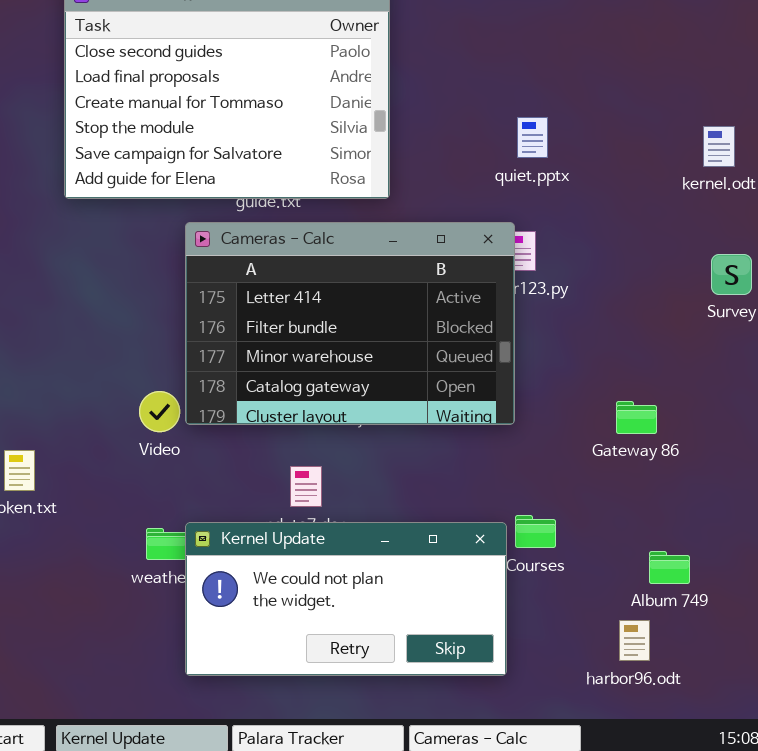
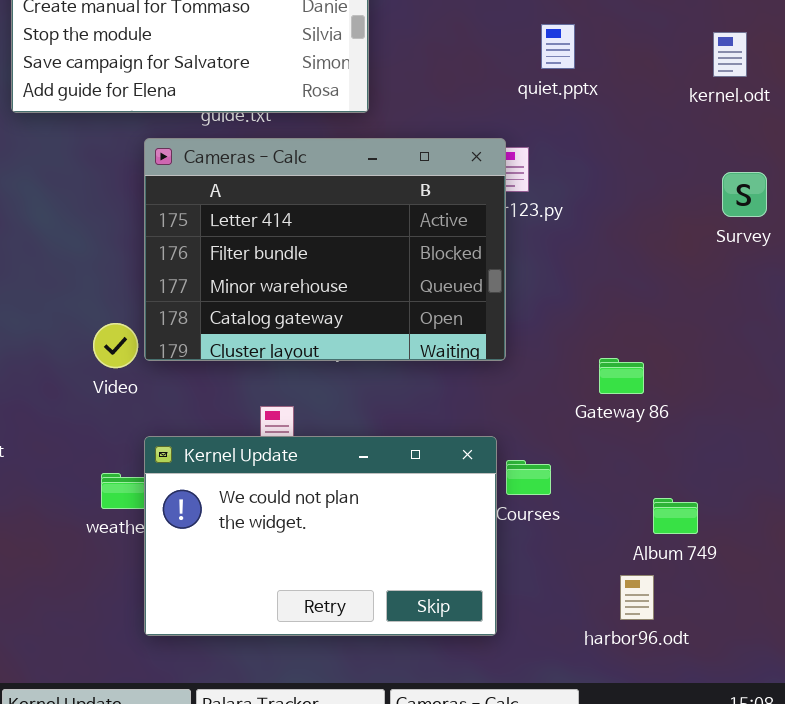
quiet.pptx: [517,117,548,158] -> [541,24,575,69], moved
Gateway 86: [616,401,657,434] -> [599,358,644,394], moved
Kernel Update: [185,522,507,676] -> [144,436,497,636], resized

